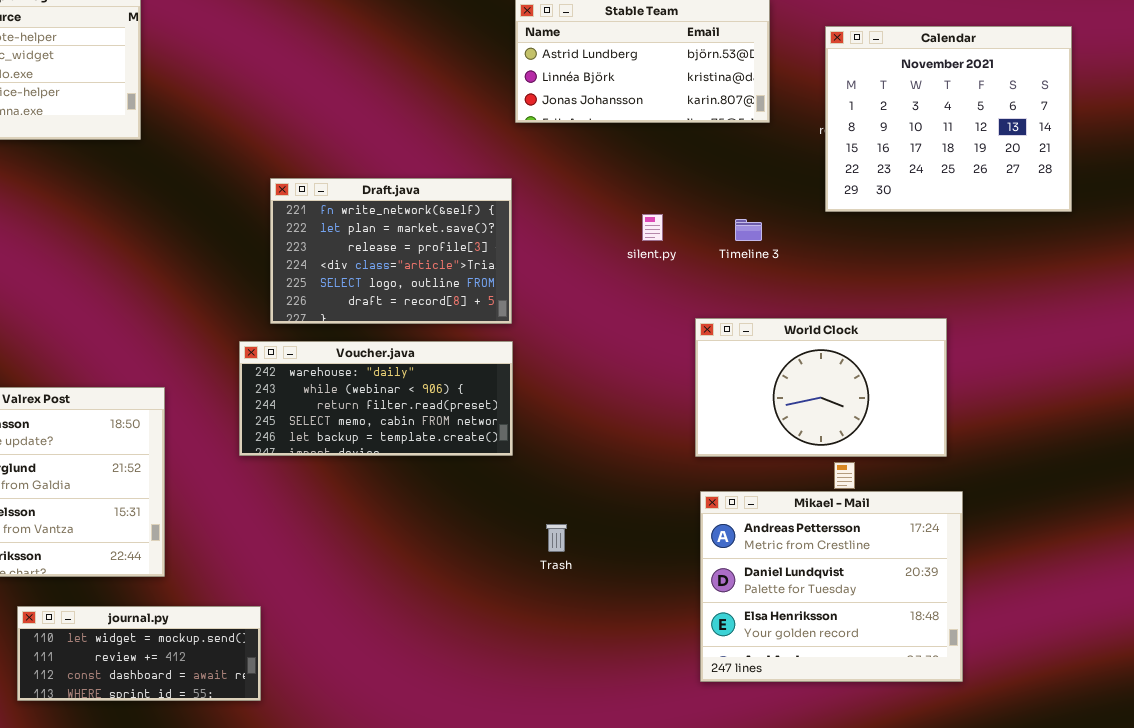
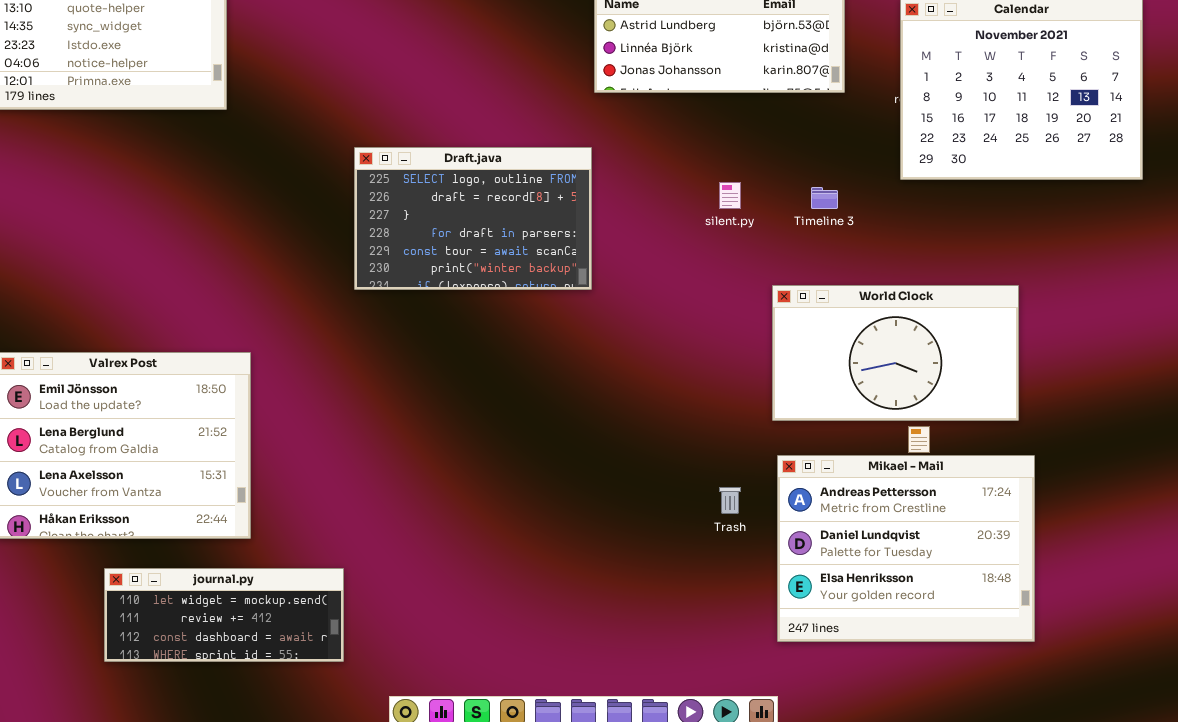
Draft.java: [270,178,512,324] -> [354,147,592,290], scrolled down 4 rows
Voucher.java: [239,341,513,456] -> none, closed
Trash: [546,524,567,552] -> [719,487,741,514], moved

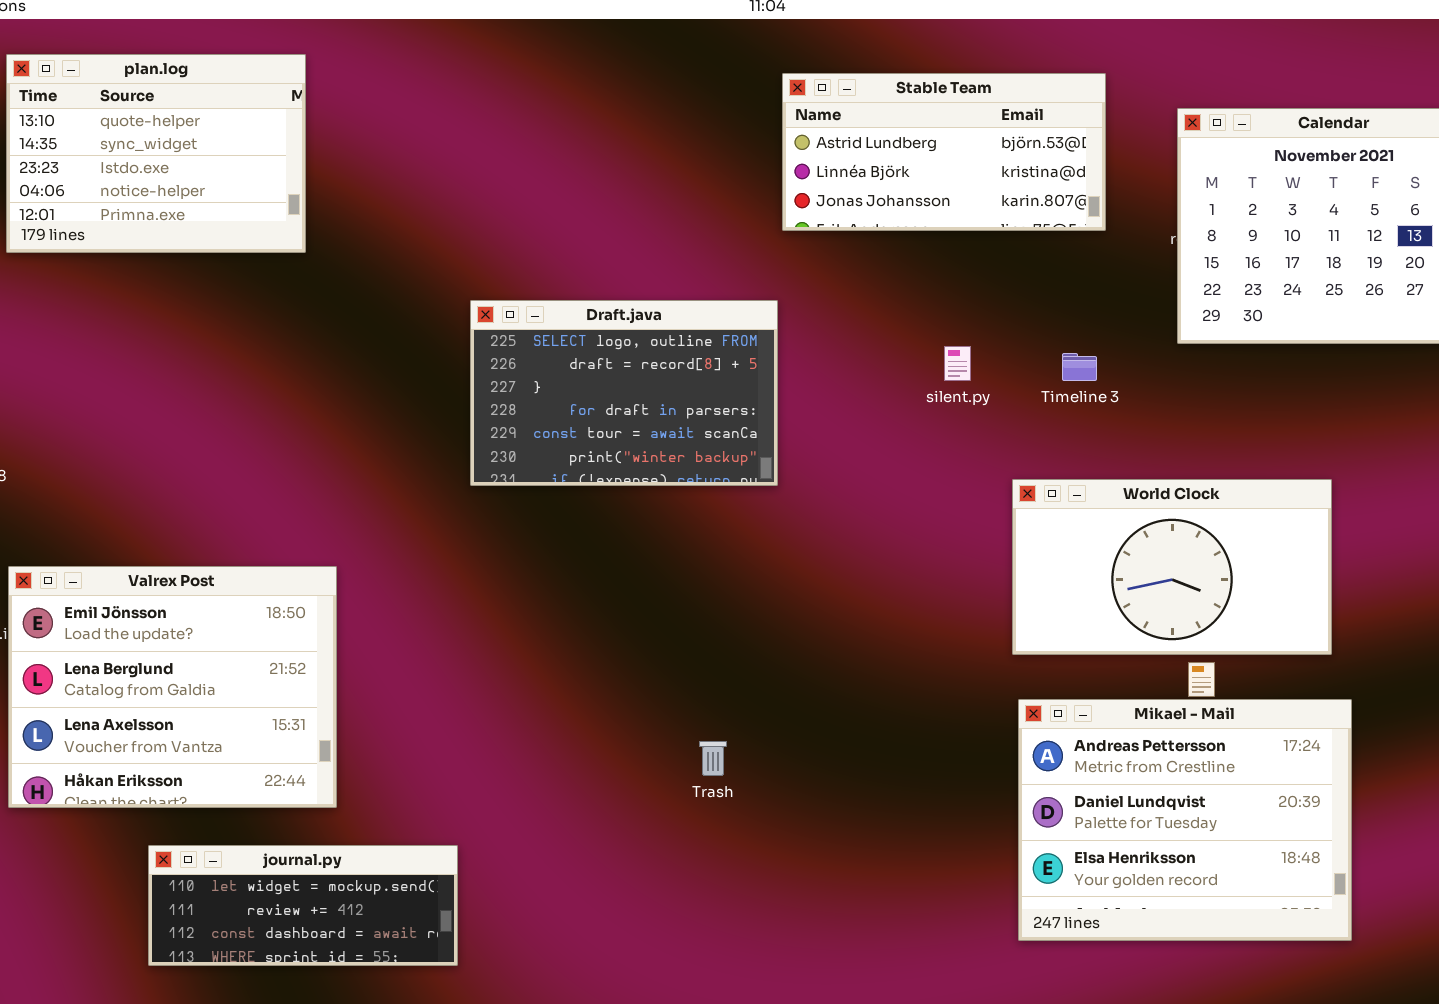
Trash: [719,487,741,514] -> [699,741,727,776], moved

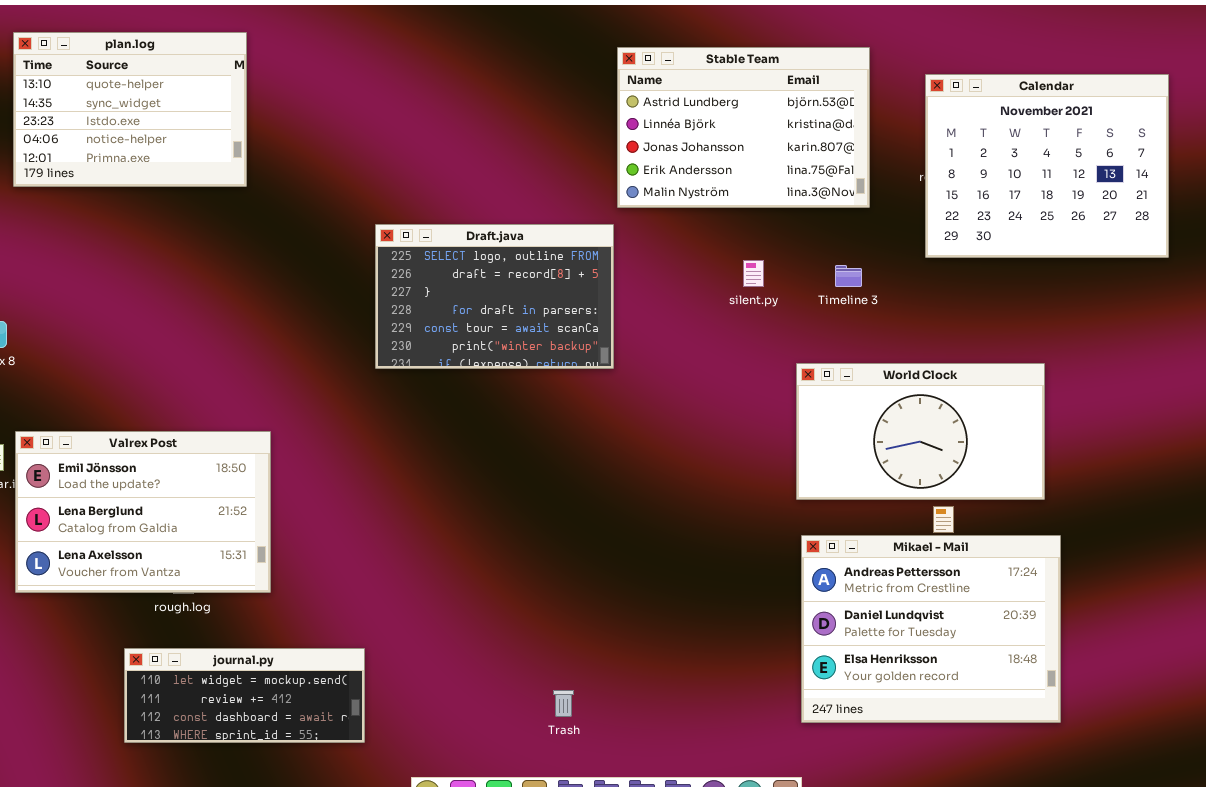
Stable Team: [782,73,1106,231] -> [617,47,870,208], resized
Valrex Post: [8,566,337,808] -> [15,431,271,593], resized
Trash: [699,741,727,776] -> [553,690,574,717], moved

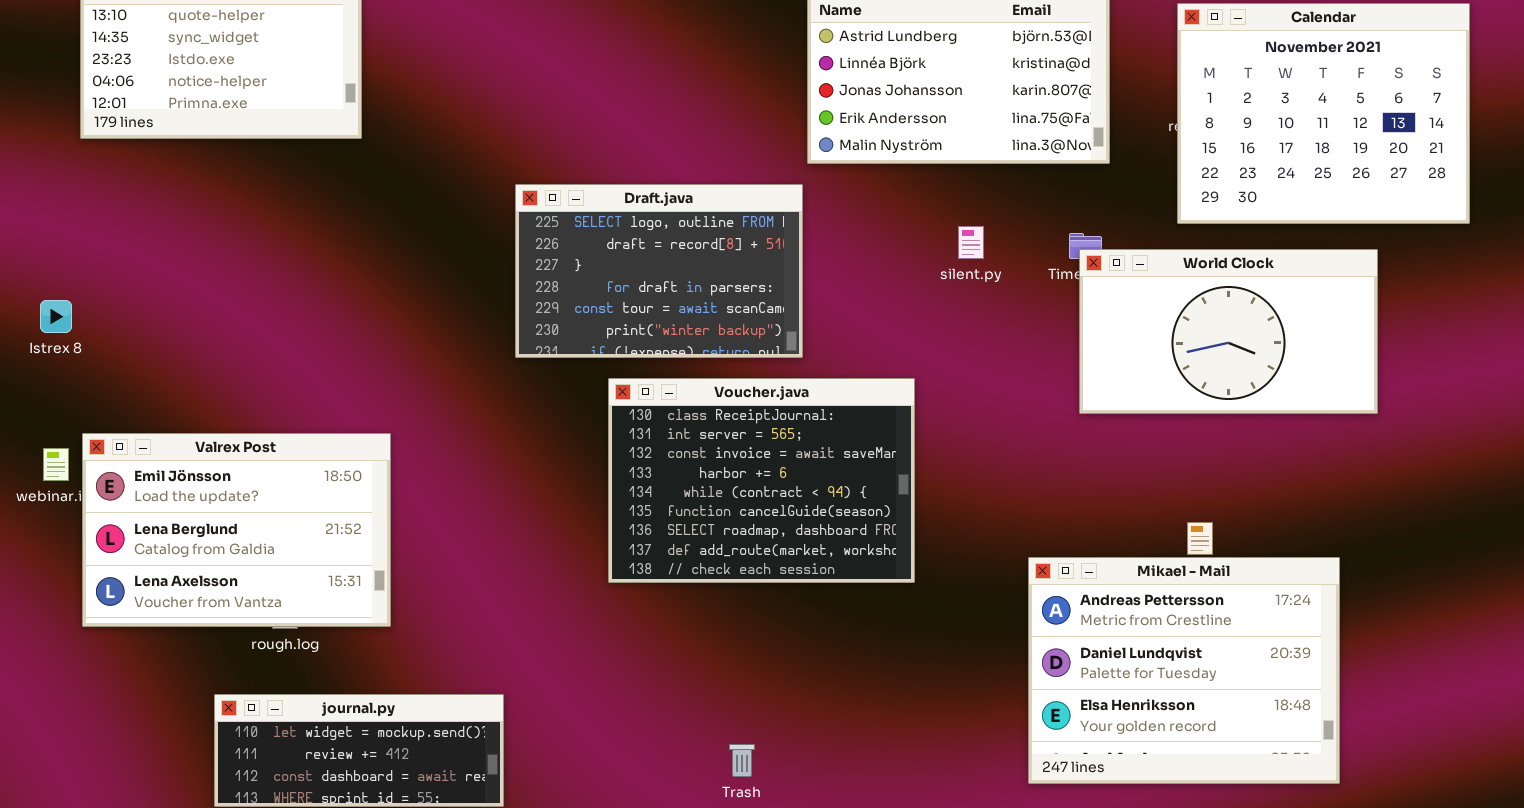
World Clock: [796,363,1045,500] -> [1079,249,1378,414], moved
Voucher.java: none -> [608,378,915,583], opened

